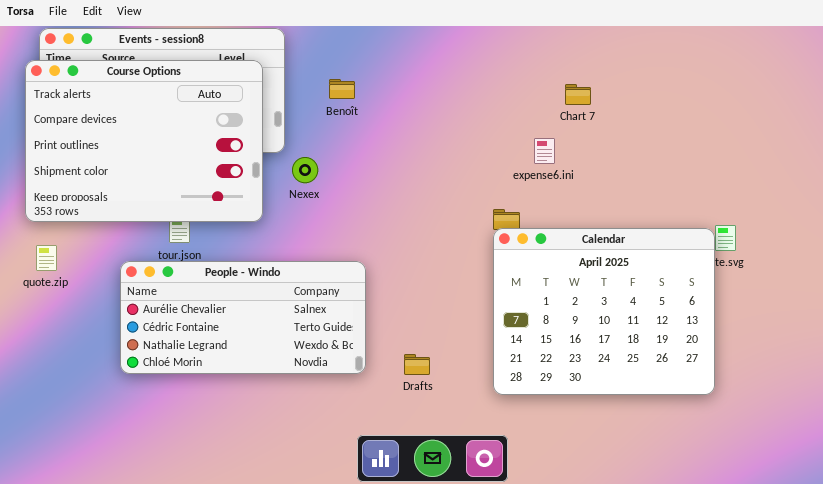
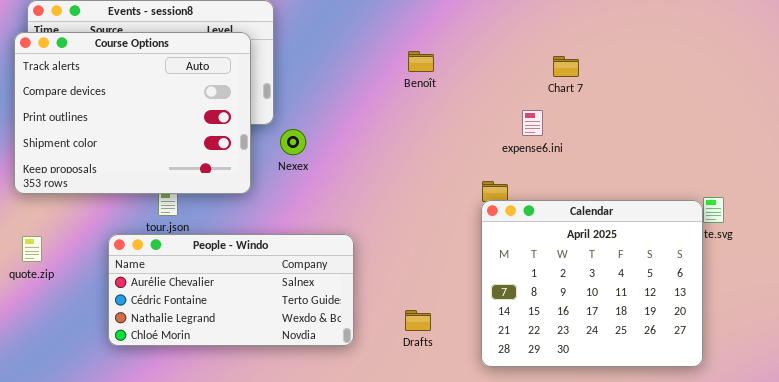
Benoît: [329,79,355,99] -> [408,51,434,72], moved
quote.zip: [36,245,57,271] -> [22,236,42,262], moved
Drafts: [404,354,430,375] -> [405,310,431,331], moved

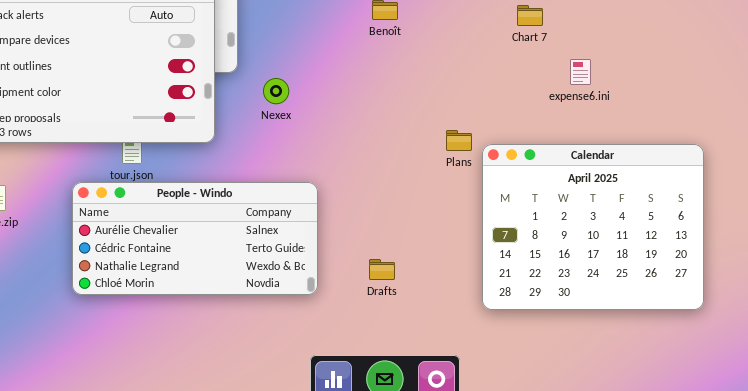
expense6.ini: [522,110,543,136] -> [570,59,591,85], moved
Nexex: [280,129,306,155] -> [263,78,289,104], moved
Calendar: [481,200,703,367] -> [482,144,704,310], moved

